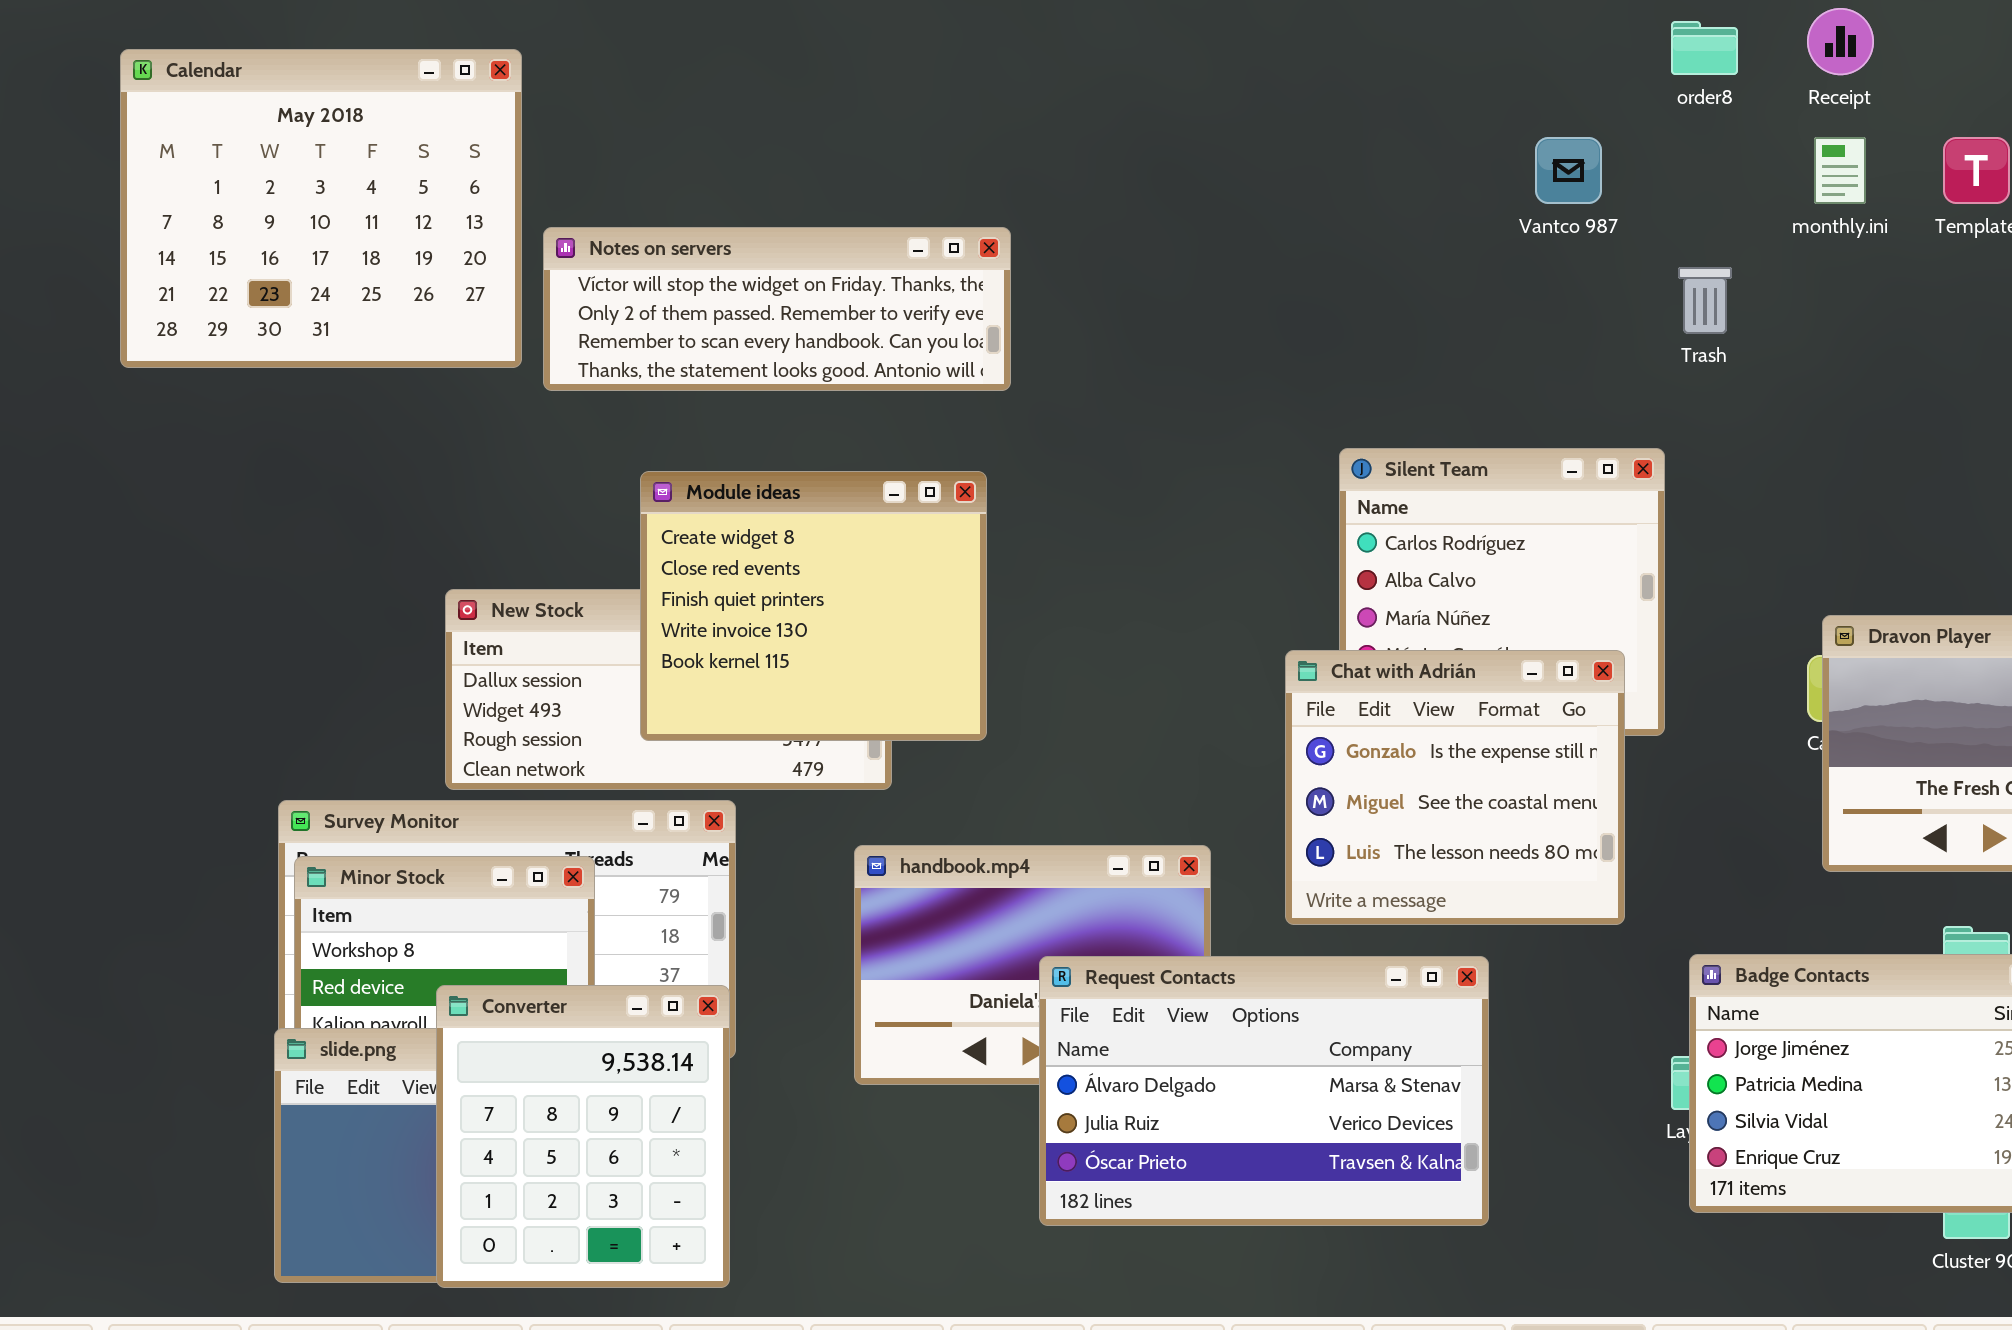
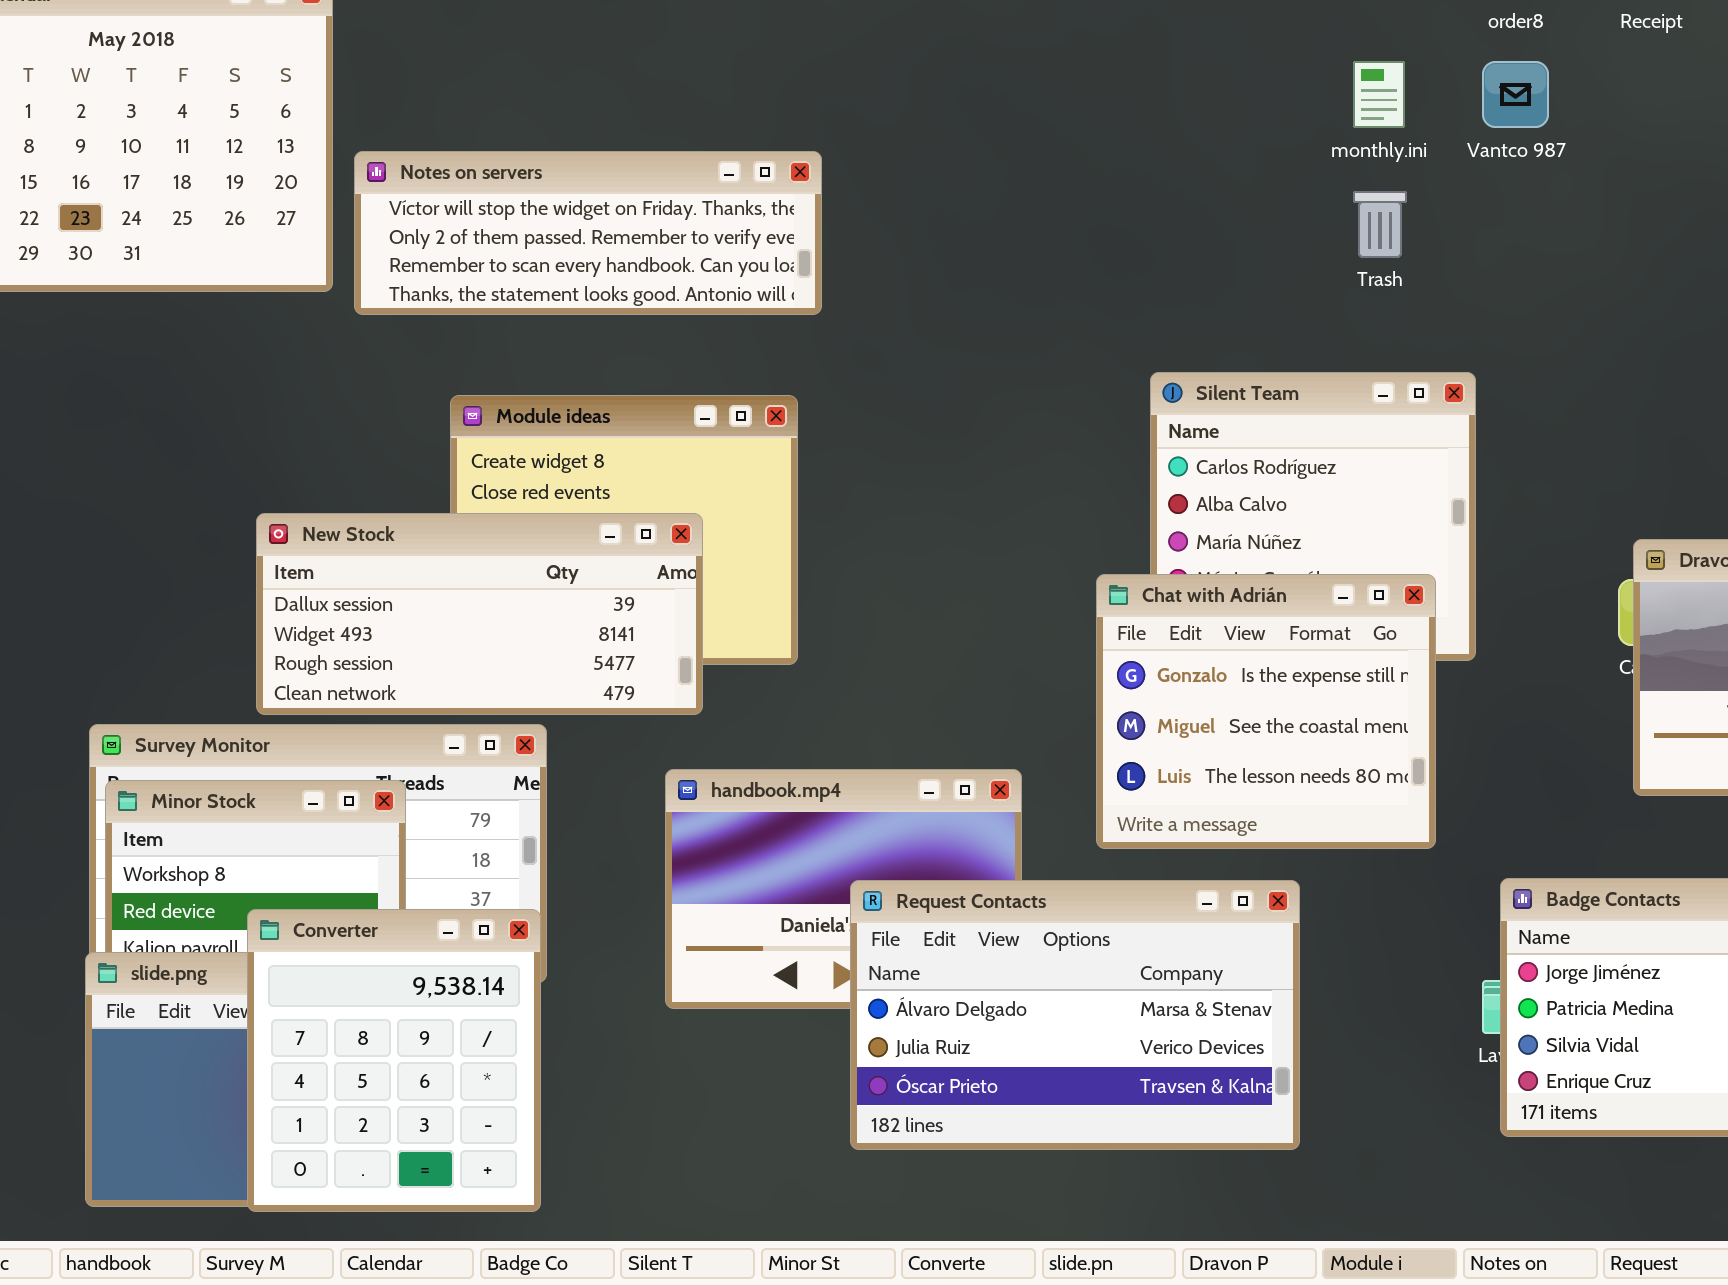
Vantco 987: [1535,137,1602,204] -> [1482,61,1549,128], moved
monthly.ini: [1814,137,1866,204] -> [1353,61,1405,128], moved
Trash: [1678,267,1732,334] -> [1353,191,1407,258], moved
New Stock: [445,589,892,790] -> [256,513,703,715], raised

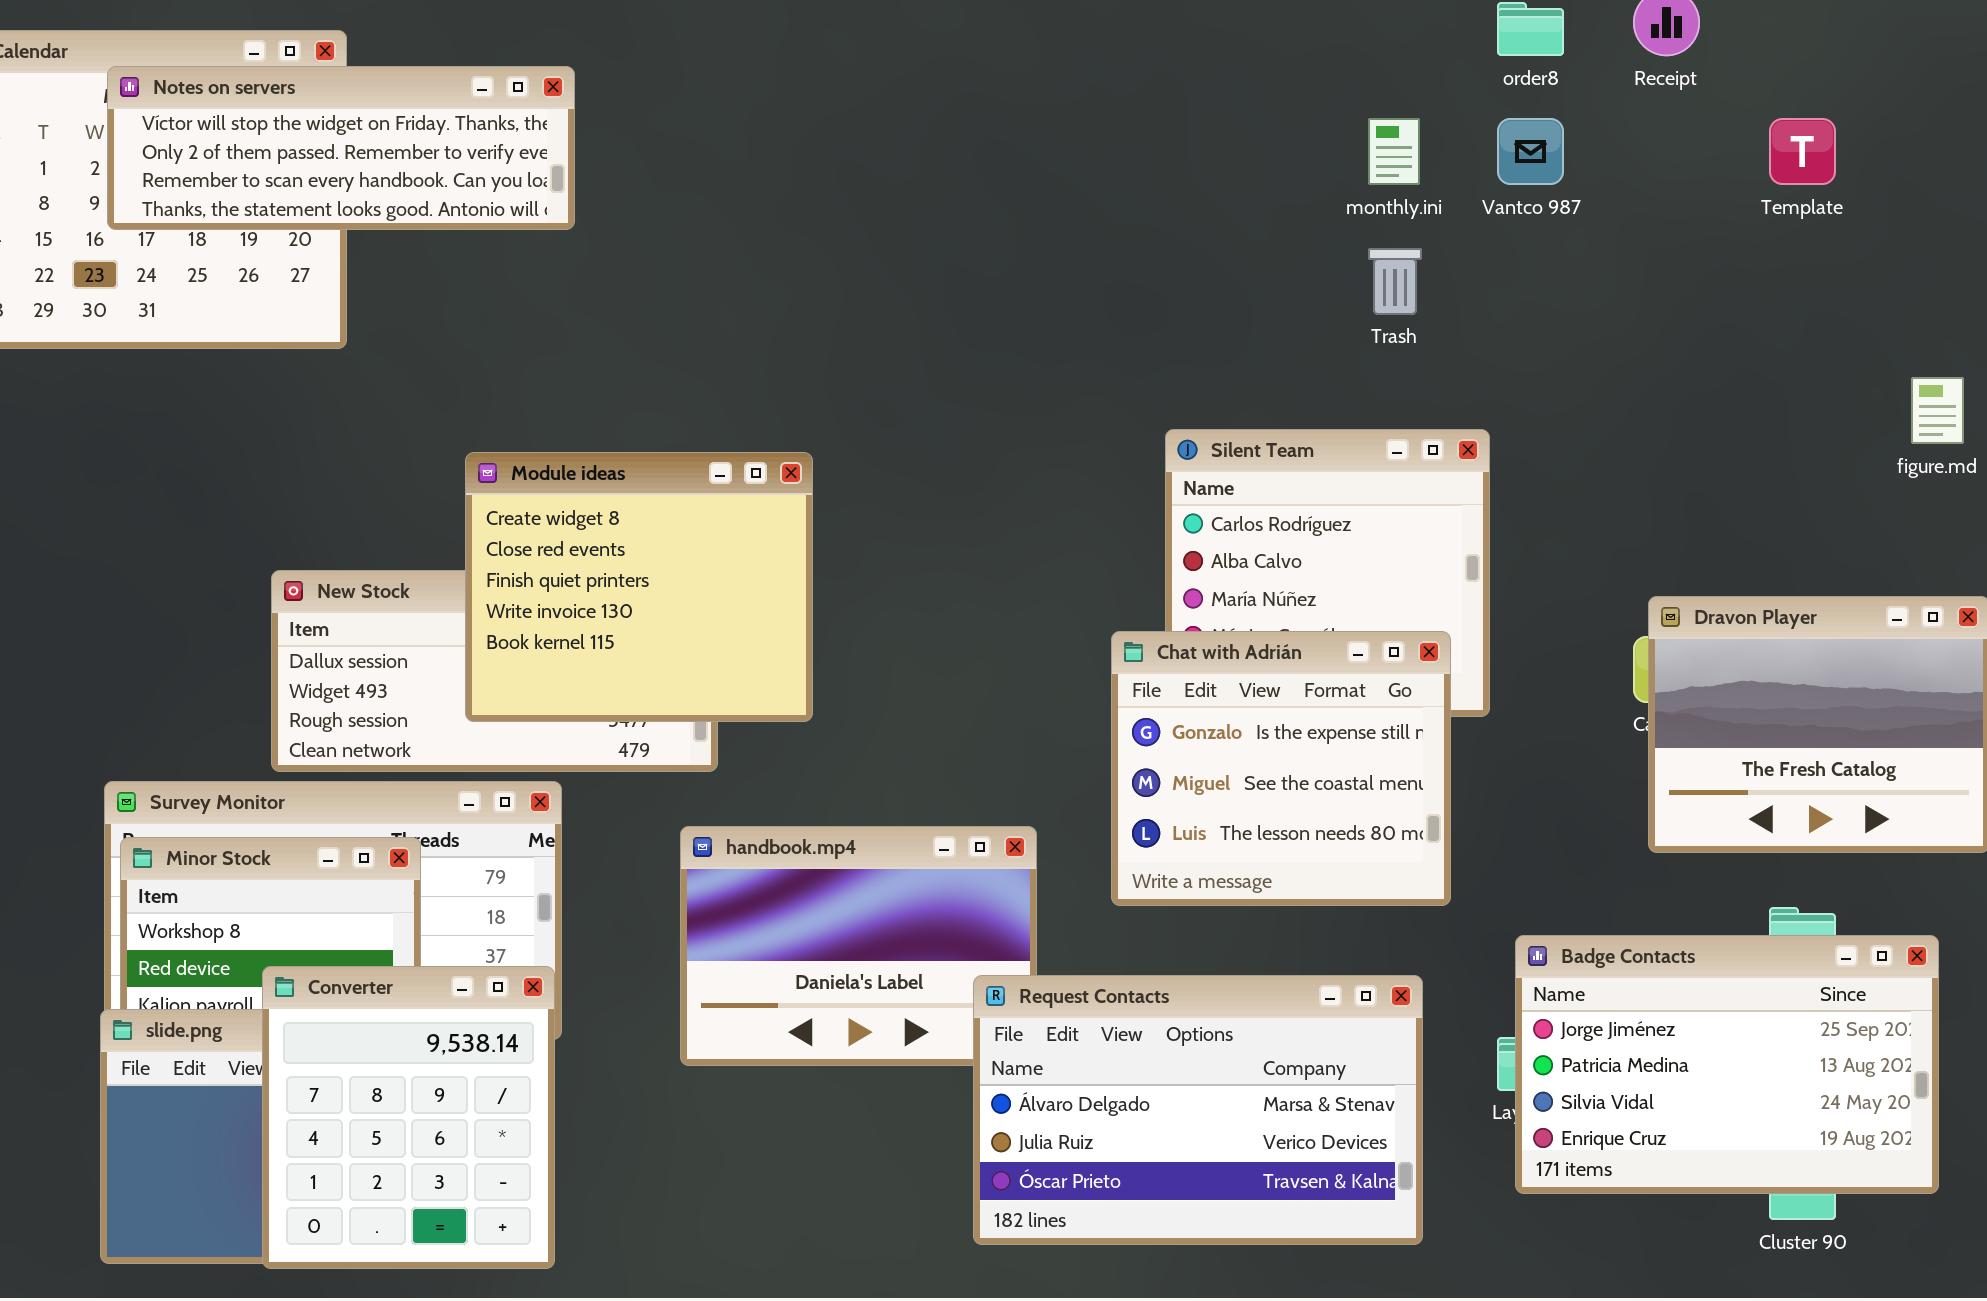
Notes on servers: [354,151,822,315] -> [107,66,575,230], moved
Module ideas: [450,395,798,665] -> [465,452,813,722], raised
Request Contacts: [850,880,1300,1150] -> [973,975,1423,1245], moved

